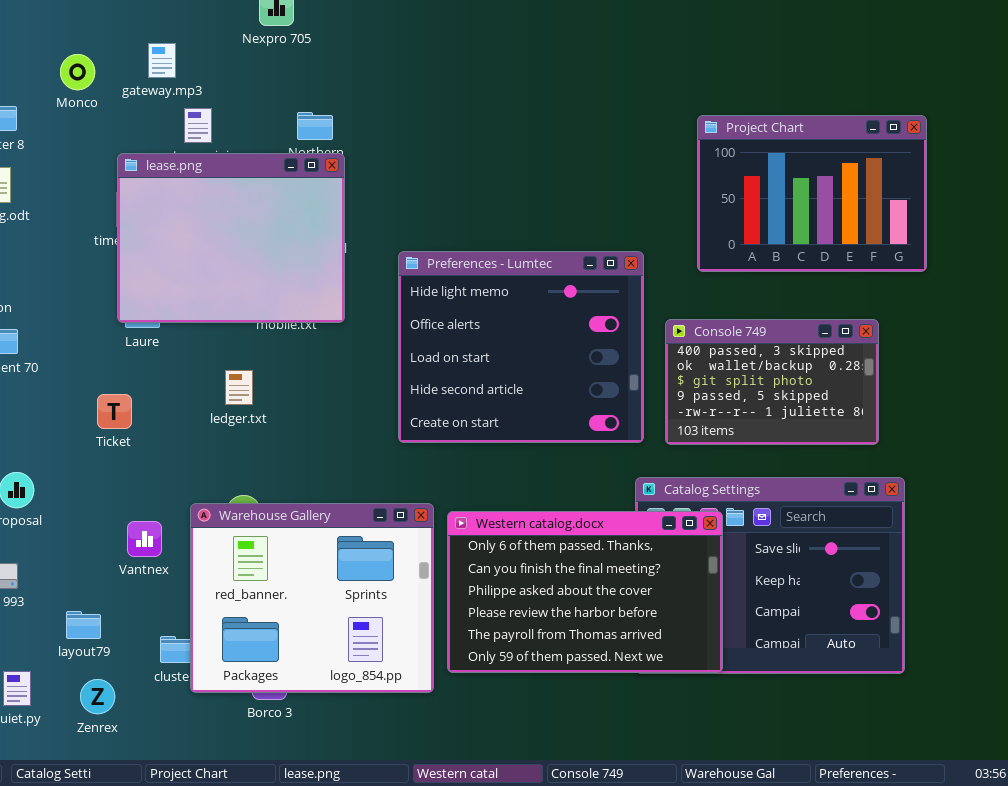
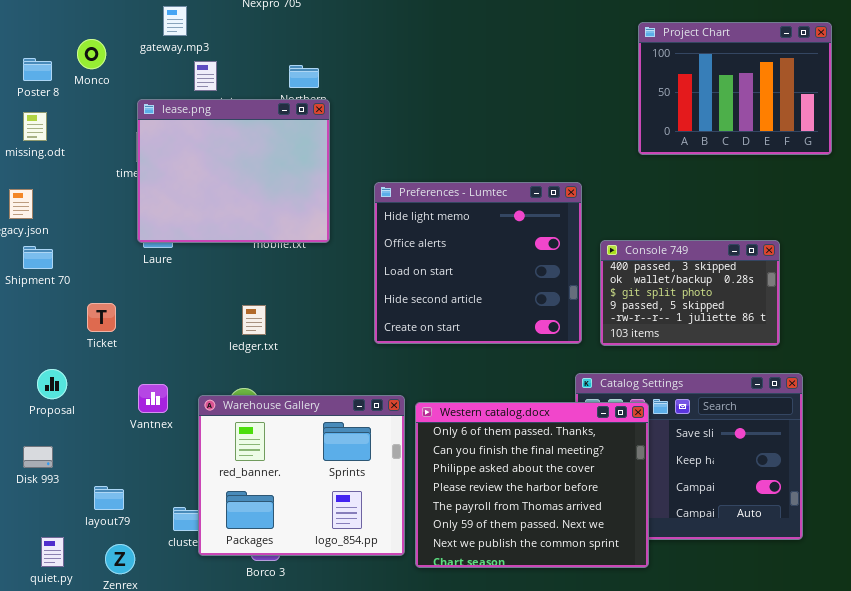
Monco: [60,54,95,90] -> [77,39,106,69], moved
Project Chart: [697,115,927,272] -> [638,22,832,155], moved
ledger.txt: [225,370,253,405] -> [242,305,266,335], moved
Ticket: [97,394,132,429] -> [87,303,116,332], moved
Western catalog.docx: [447,511,723,673] -> [415,402,649,568], resized
Vantnex: [127,521,162,557] -> [138,384,168,413], moved

